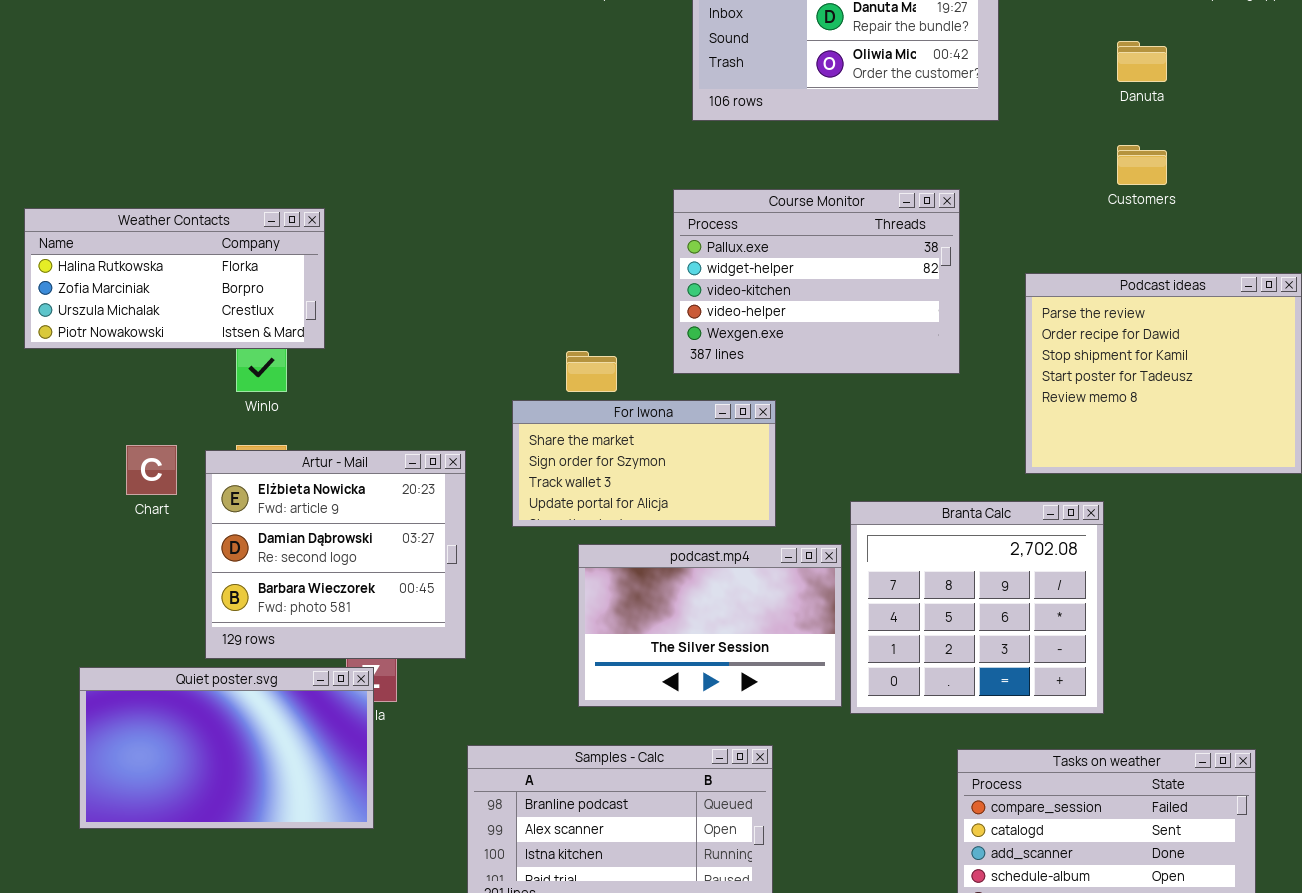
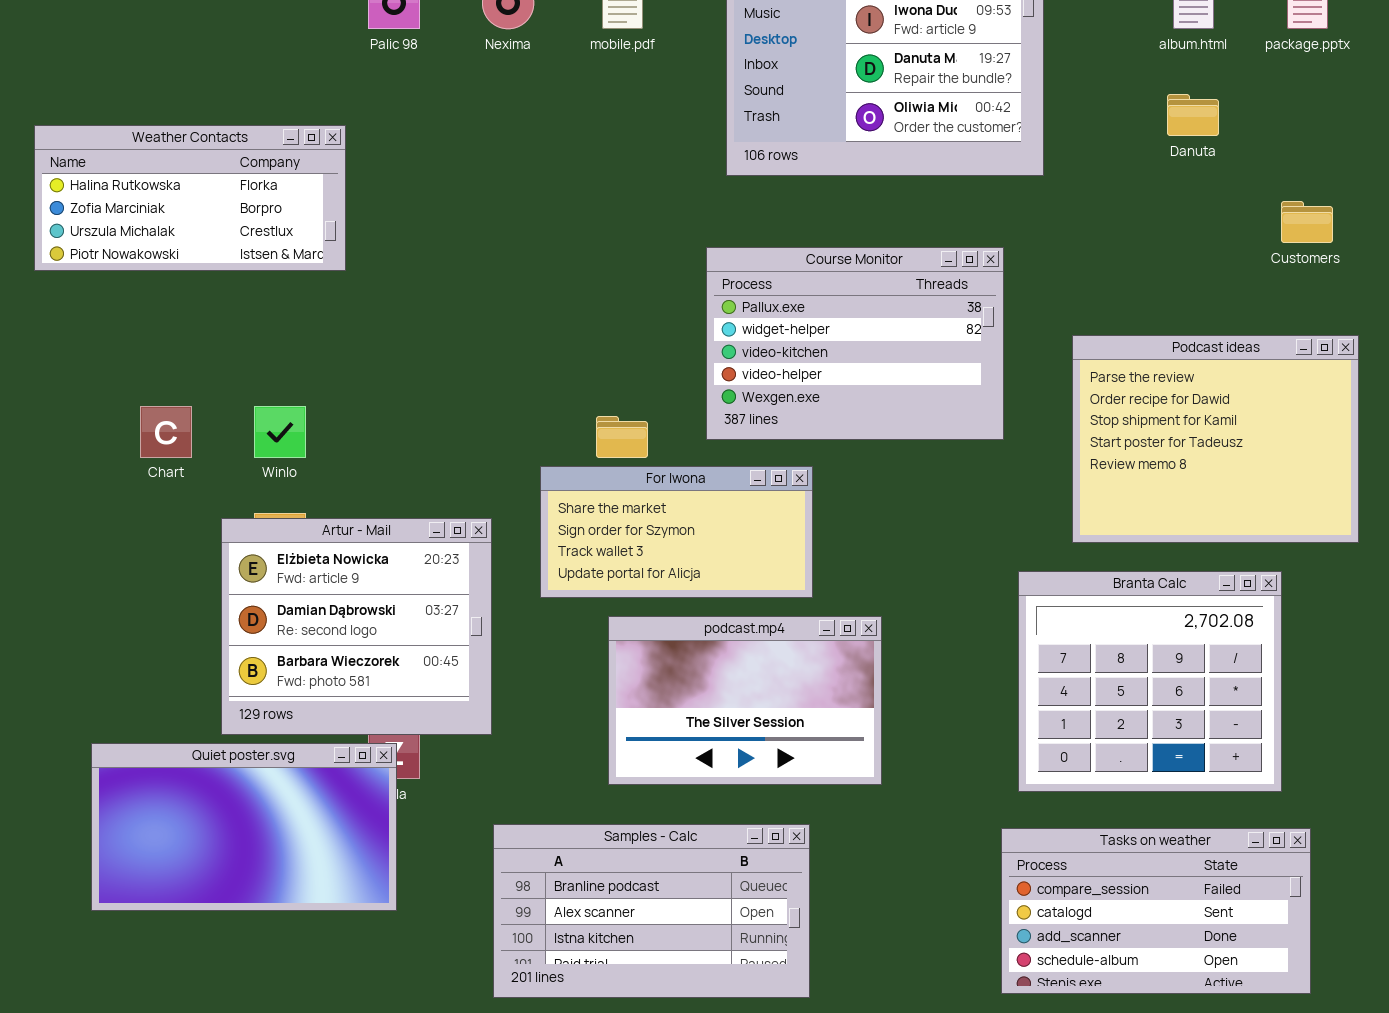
Customers: [1117,145,1167,185] -> [1281,201,1333,243], moved
Weather Contacts: [24,208,325,349] -> [34,125,346,271], moved
Chart: [126,445,177,495] -> [140,406,192,458], moved
Branta Calc: [850,501,1104,714] -> [1018,571,1282,792], moved

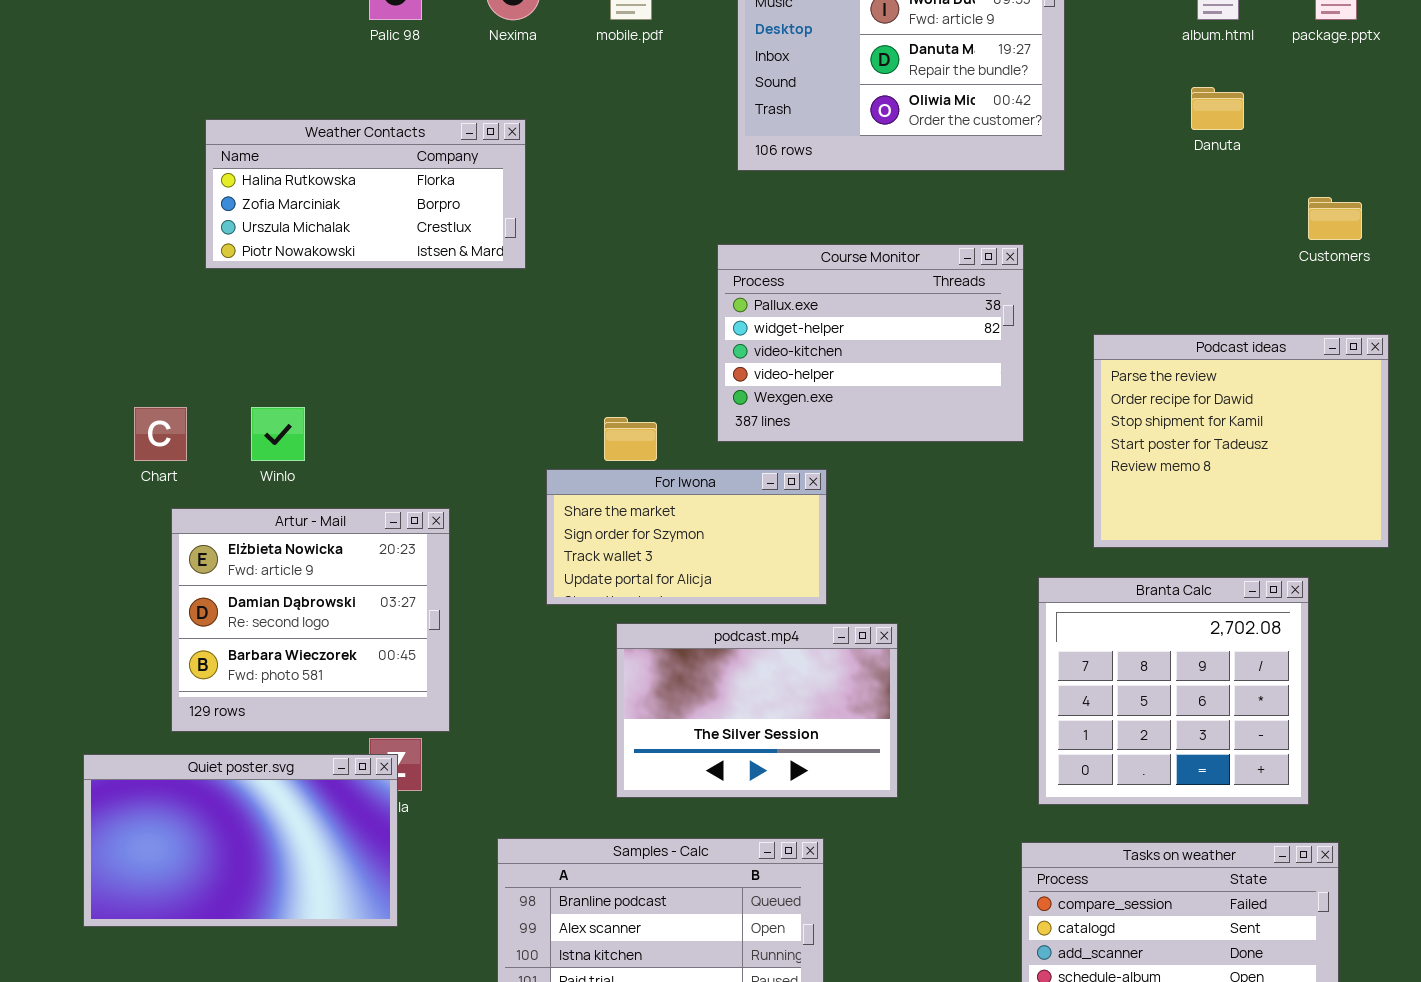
Weather Contacts: [34,125,346,271] -> [205,119,526,269], moved
Artur - Mail: [221,518,492,735] -> [171,508,450,732], moved

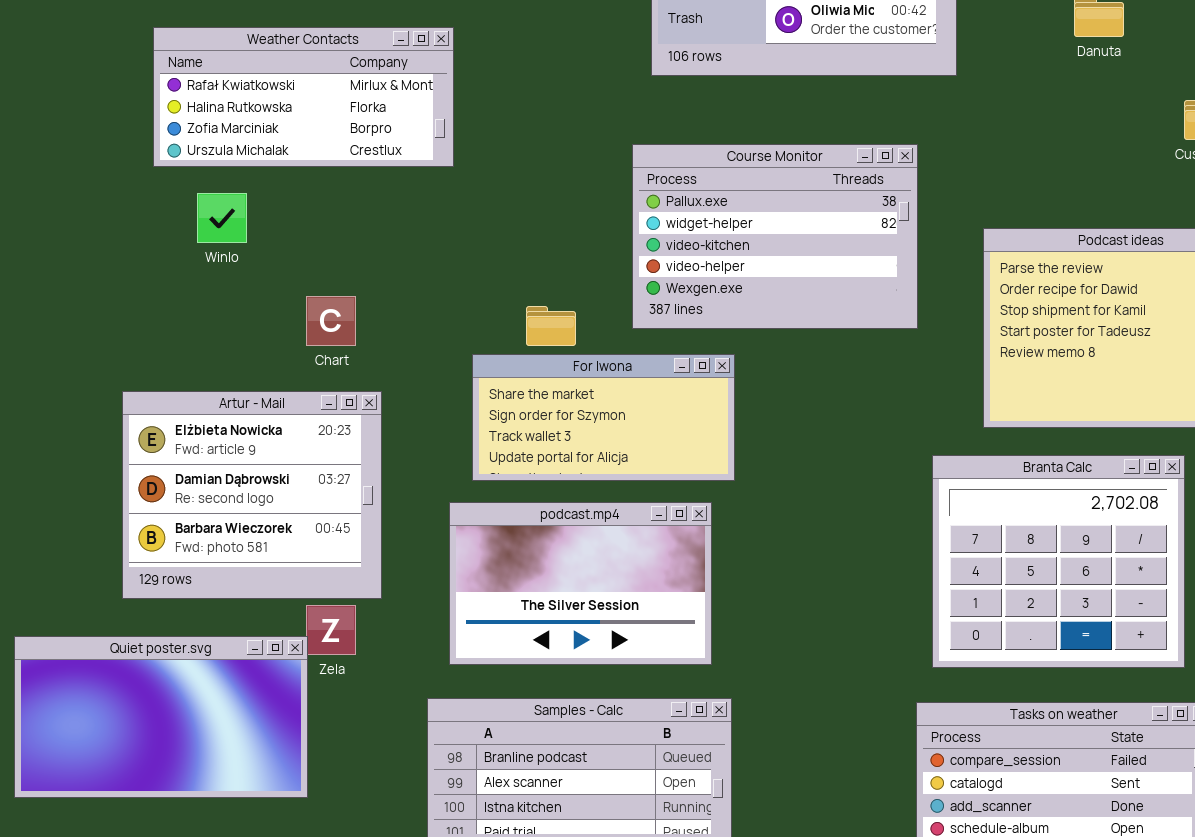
Weather Contacts: [205,119,526,269] -> [153,27,454,167], scrolled up 1 row
Chart: [134,407,187,461] -> [306,296,356,346], moved
Winlo: [251,407,305,461] -> [197,193,247,243], moved
podcast.mp4: [616,623,898,798] -> [449,502,712,665], moved
Quiet poster.svg: [83,754,398,927] -> [14,636,308,798], moved

